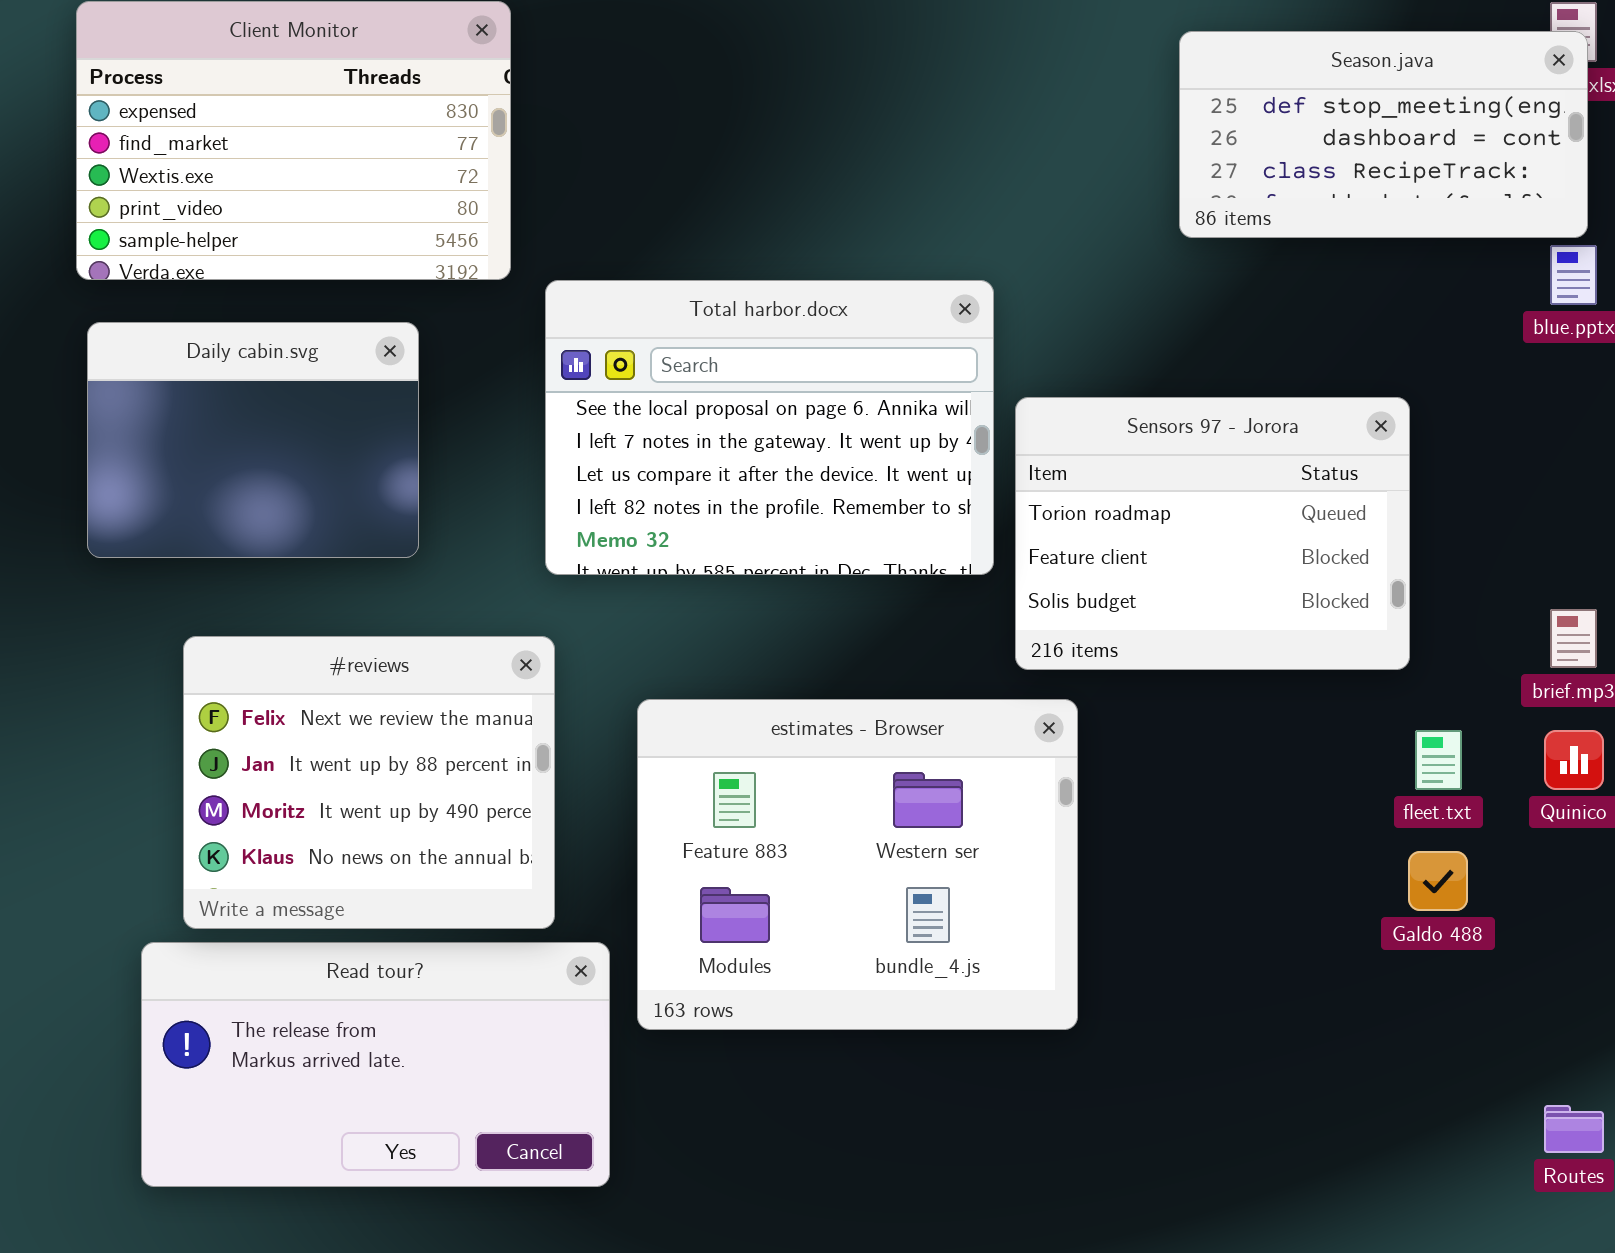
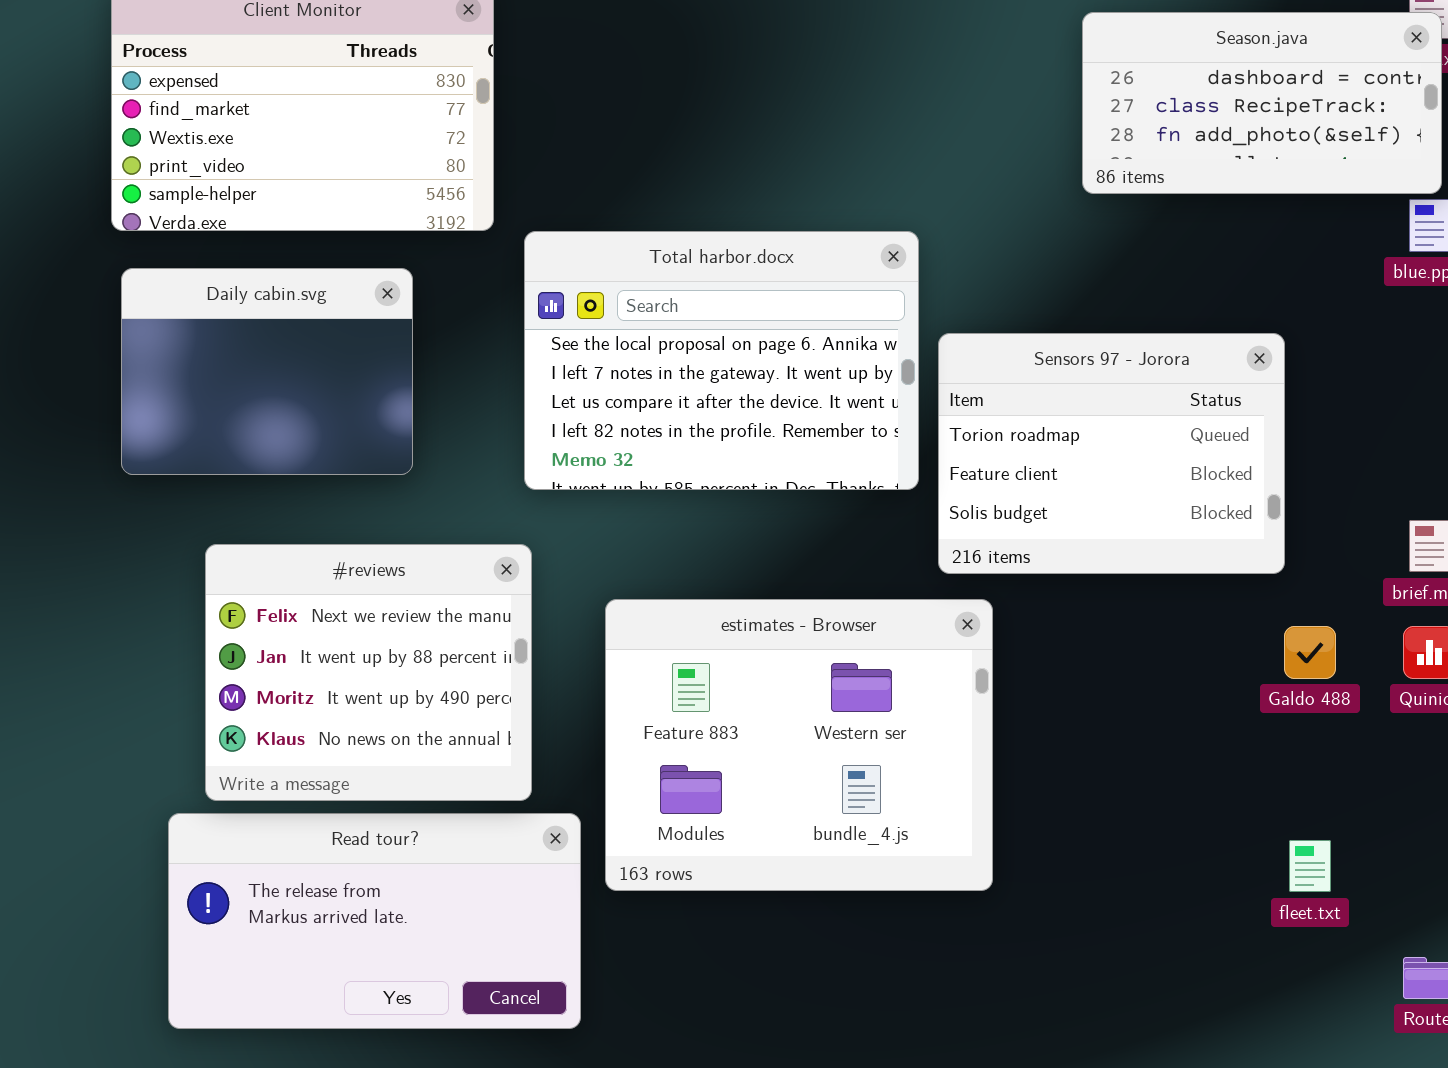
Season.java: [1179,31,1588,238] -> [1082,12,1442,194], scrolled down 1 row
fleet.txt: [1415,730,1462,790] -> [1289,840,1331,892], moved
Galdo 488: [1408,851,1468,911] -> [1284,626,1336,679], moved

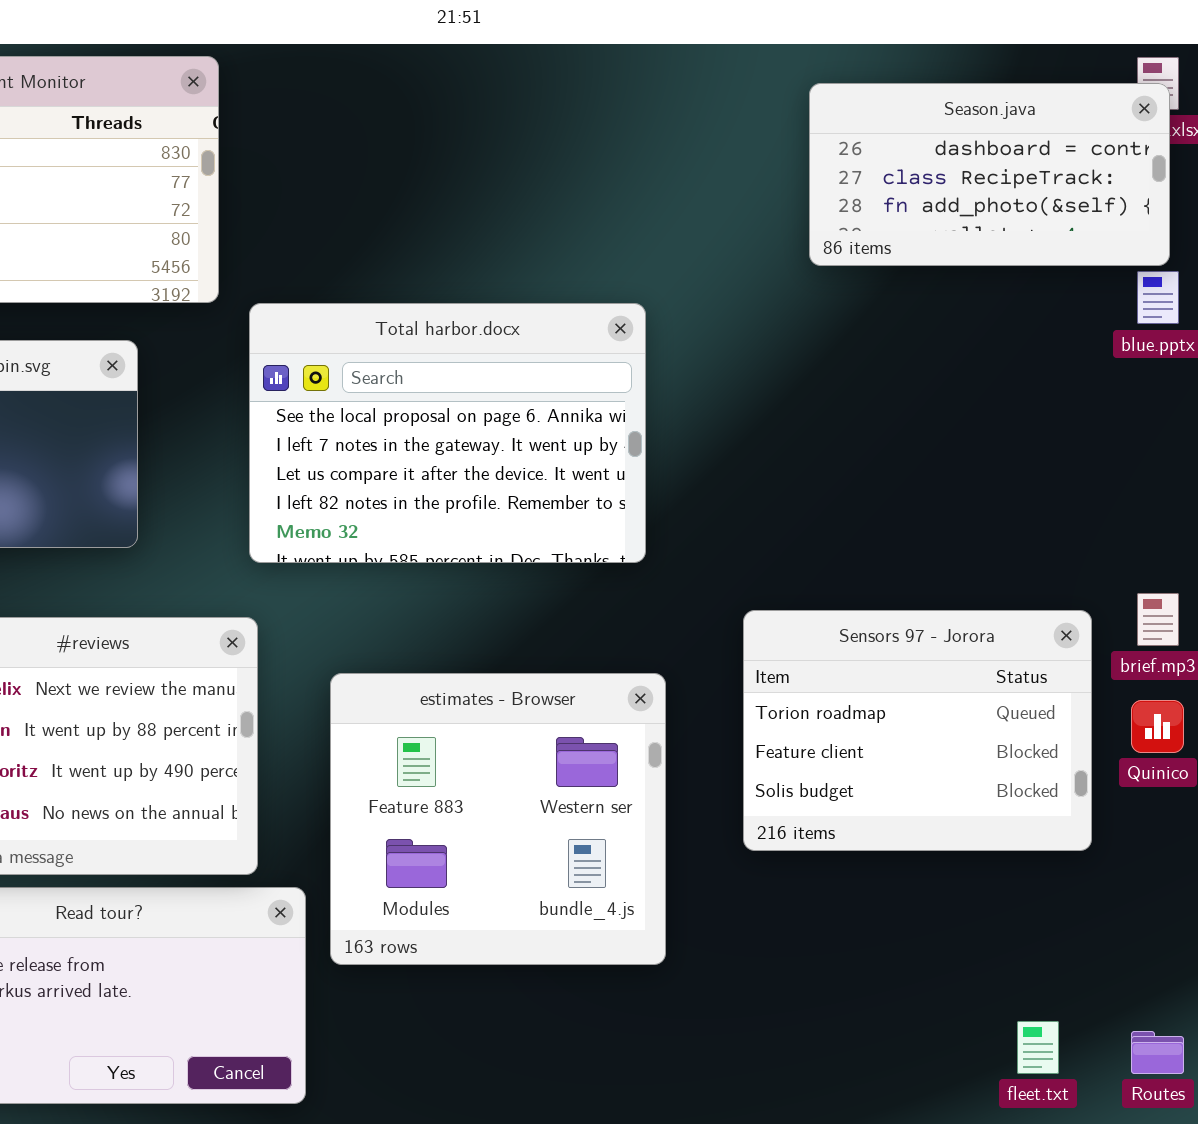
Sensors 97 - Jorora: [938,333,1285,574] -> [743,610,1092,851], moved
estimates - Browser: [605,599,993,891] -> [330,673,666,965], resized
fleet.txt: [1289,840,1331,892] -> [1017,1021,1059,1074], moved

